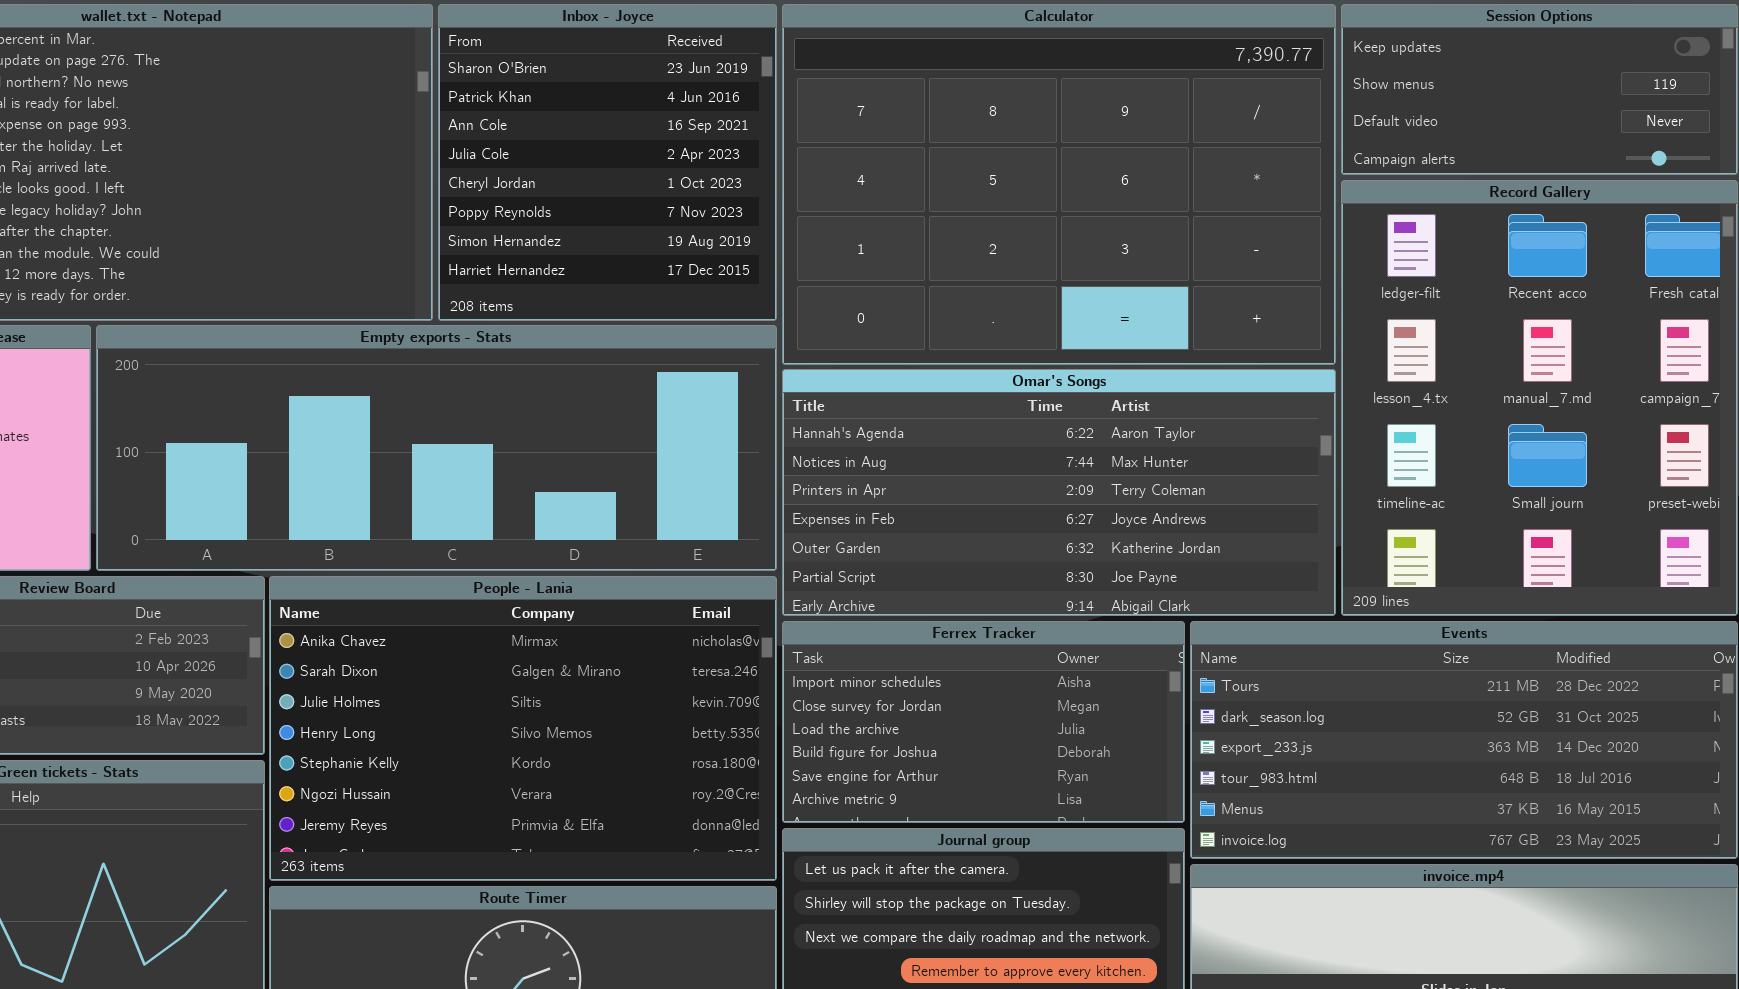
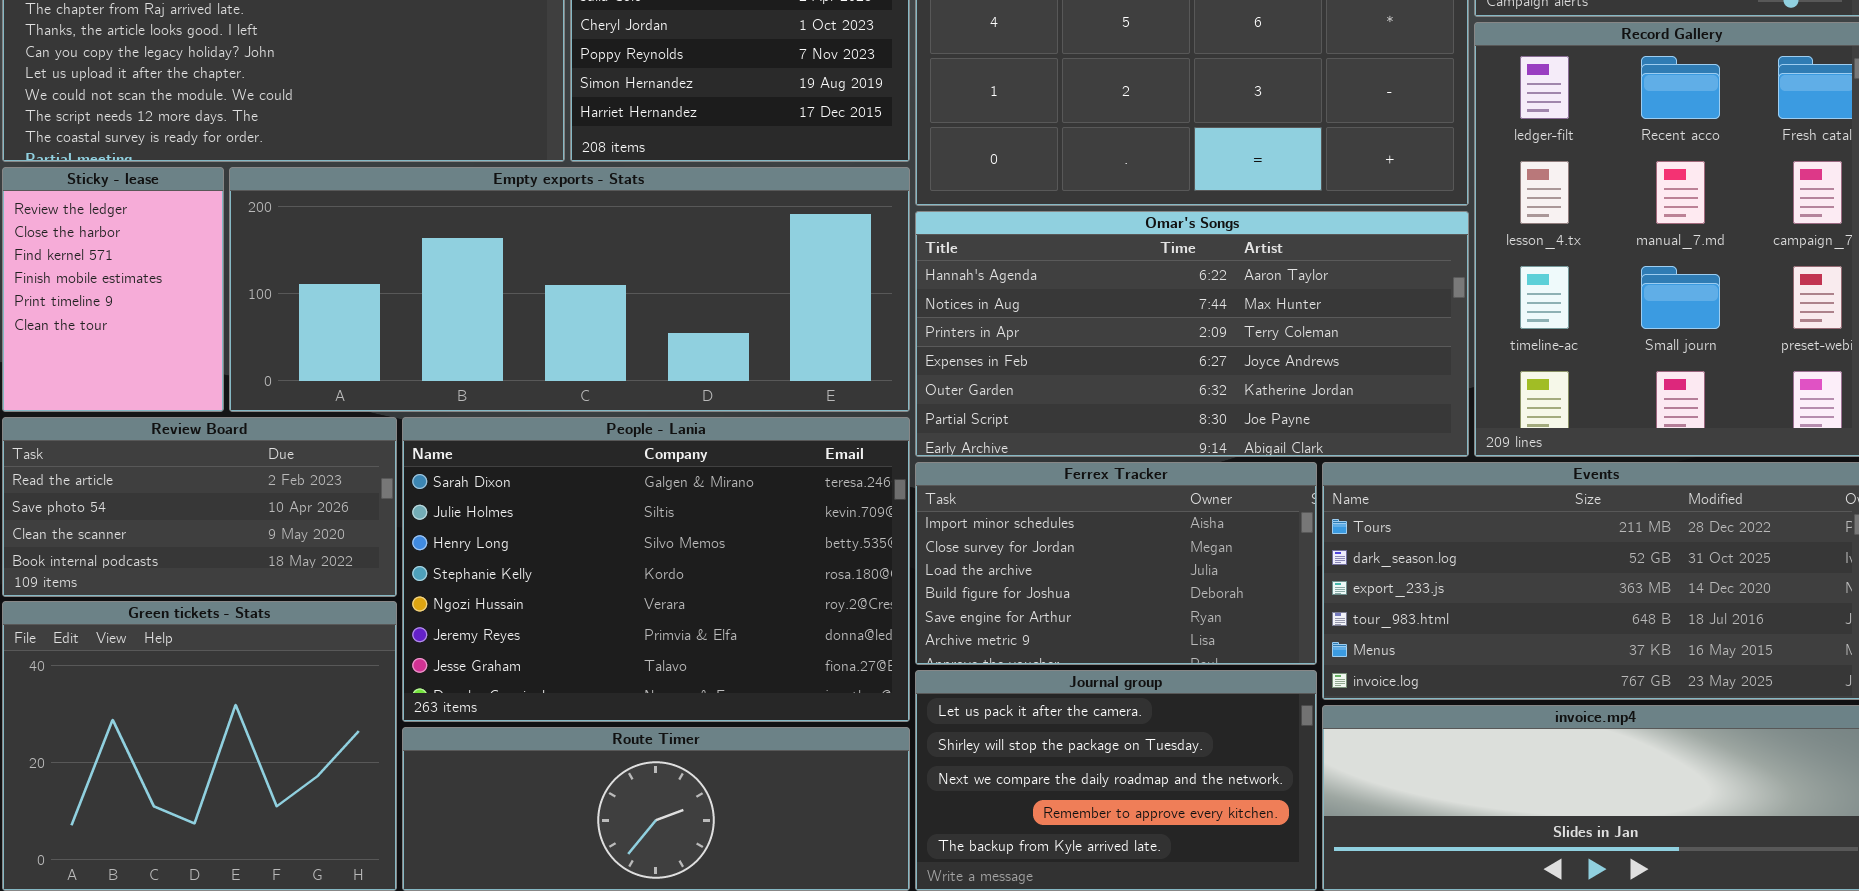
People - Lania: [269,576,777,881] -> [402,417,910,722], scrolled down 1 row

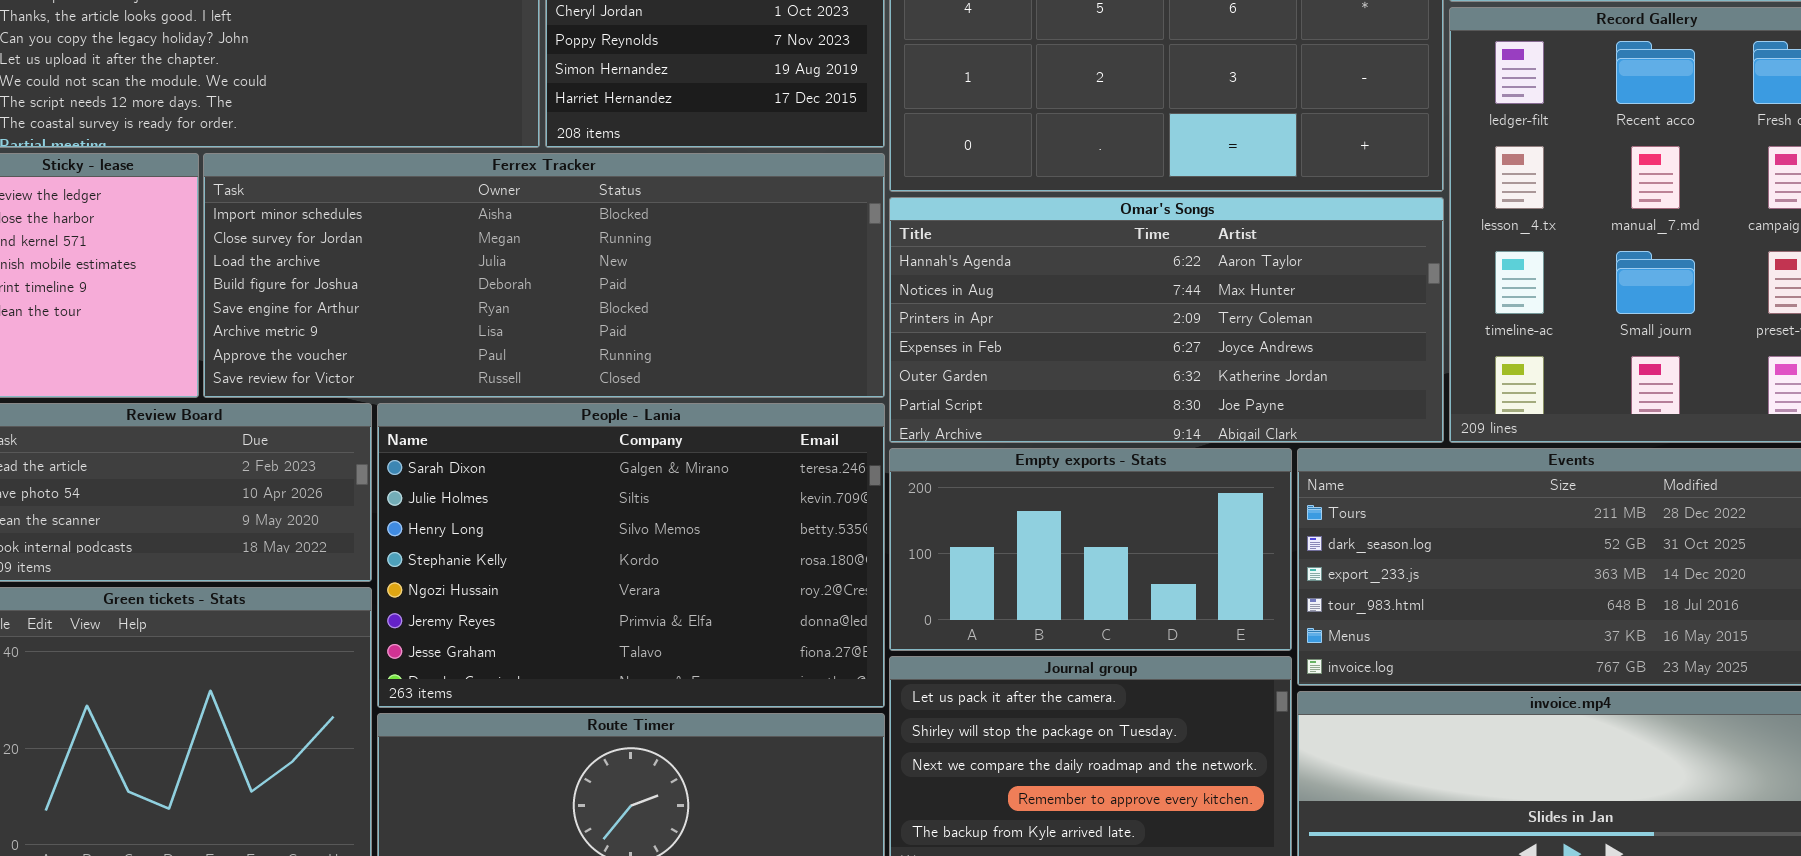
Empty exports - Stats: [229,167,910,412] -> [889,448,1292,651], moved, resized
Ferrex Tracker: [915,462,1317,665] -> [203,153,885,398], moved, resized

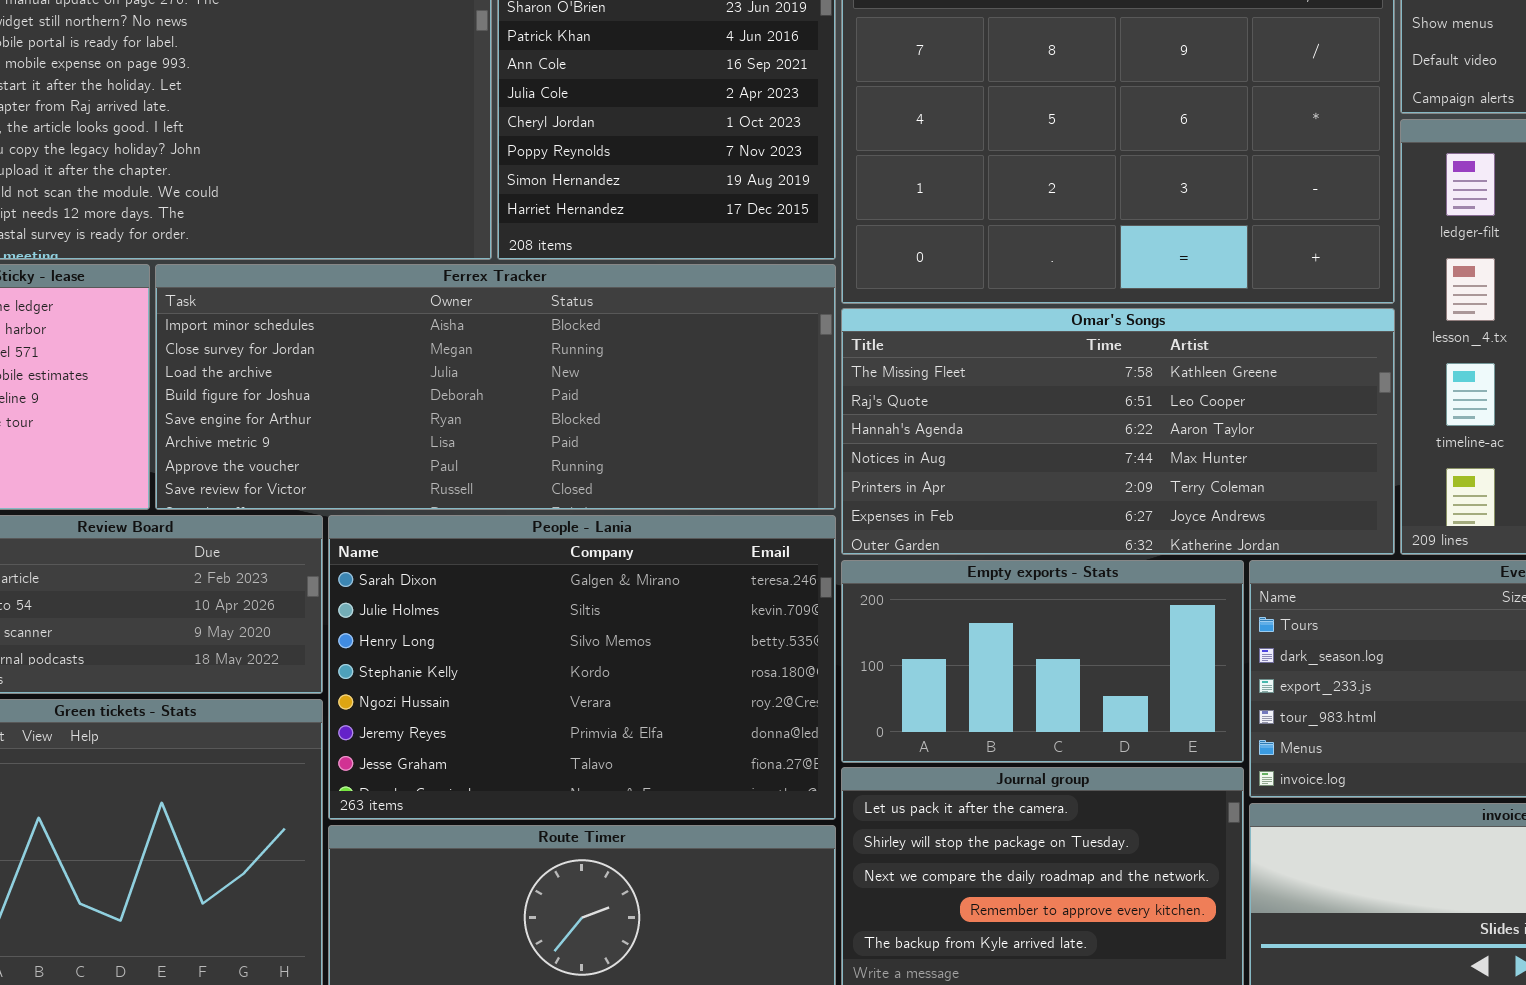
Omar's Songs: [889,197,1444,443] -> [841,308,1395,555], scrolled up 2 rows

